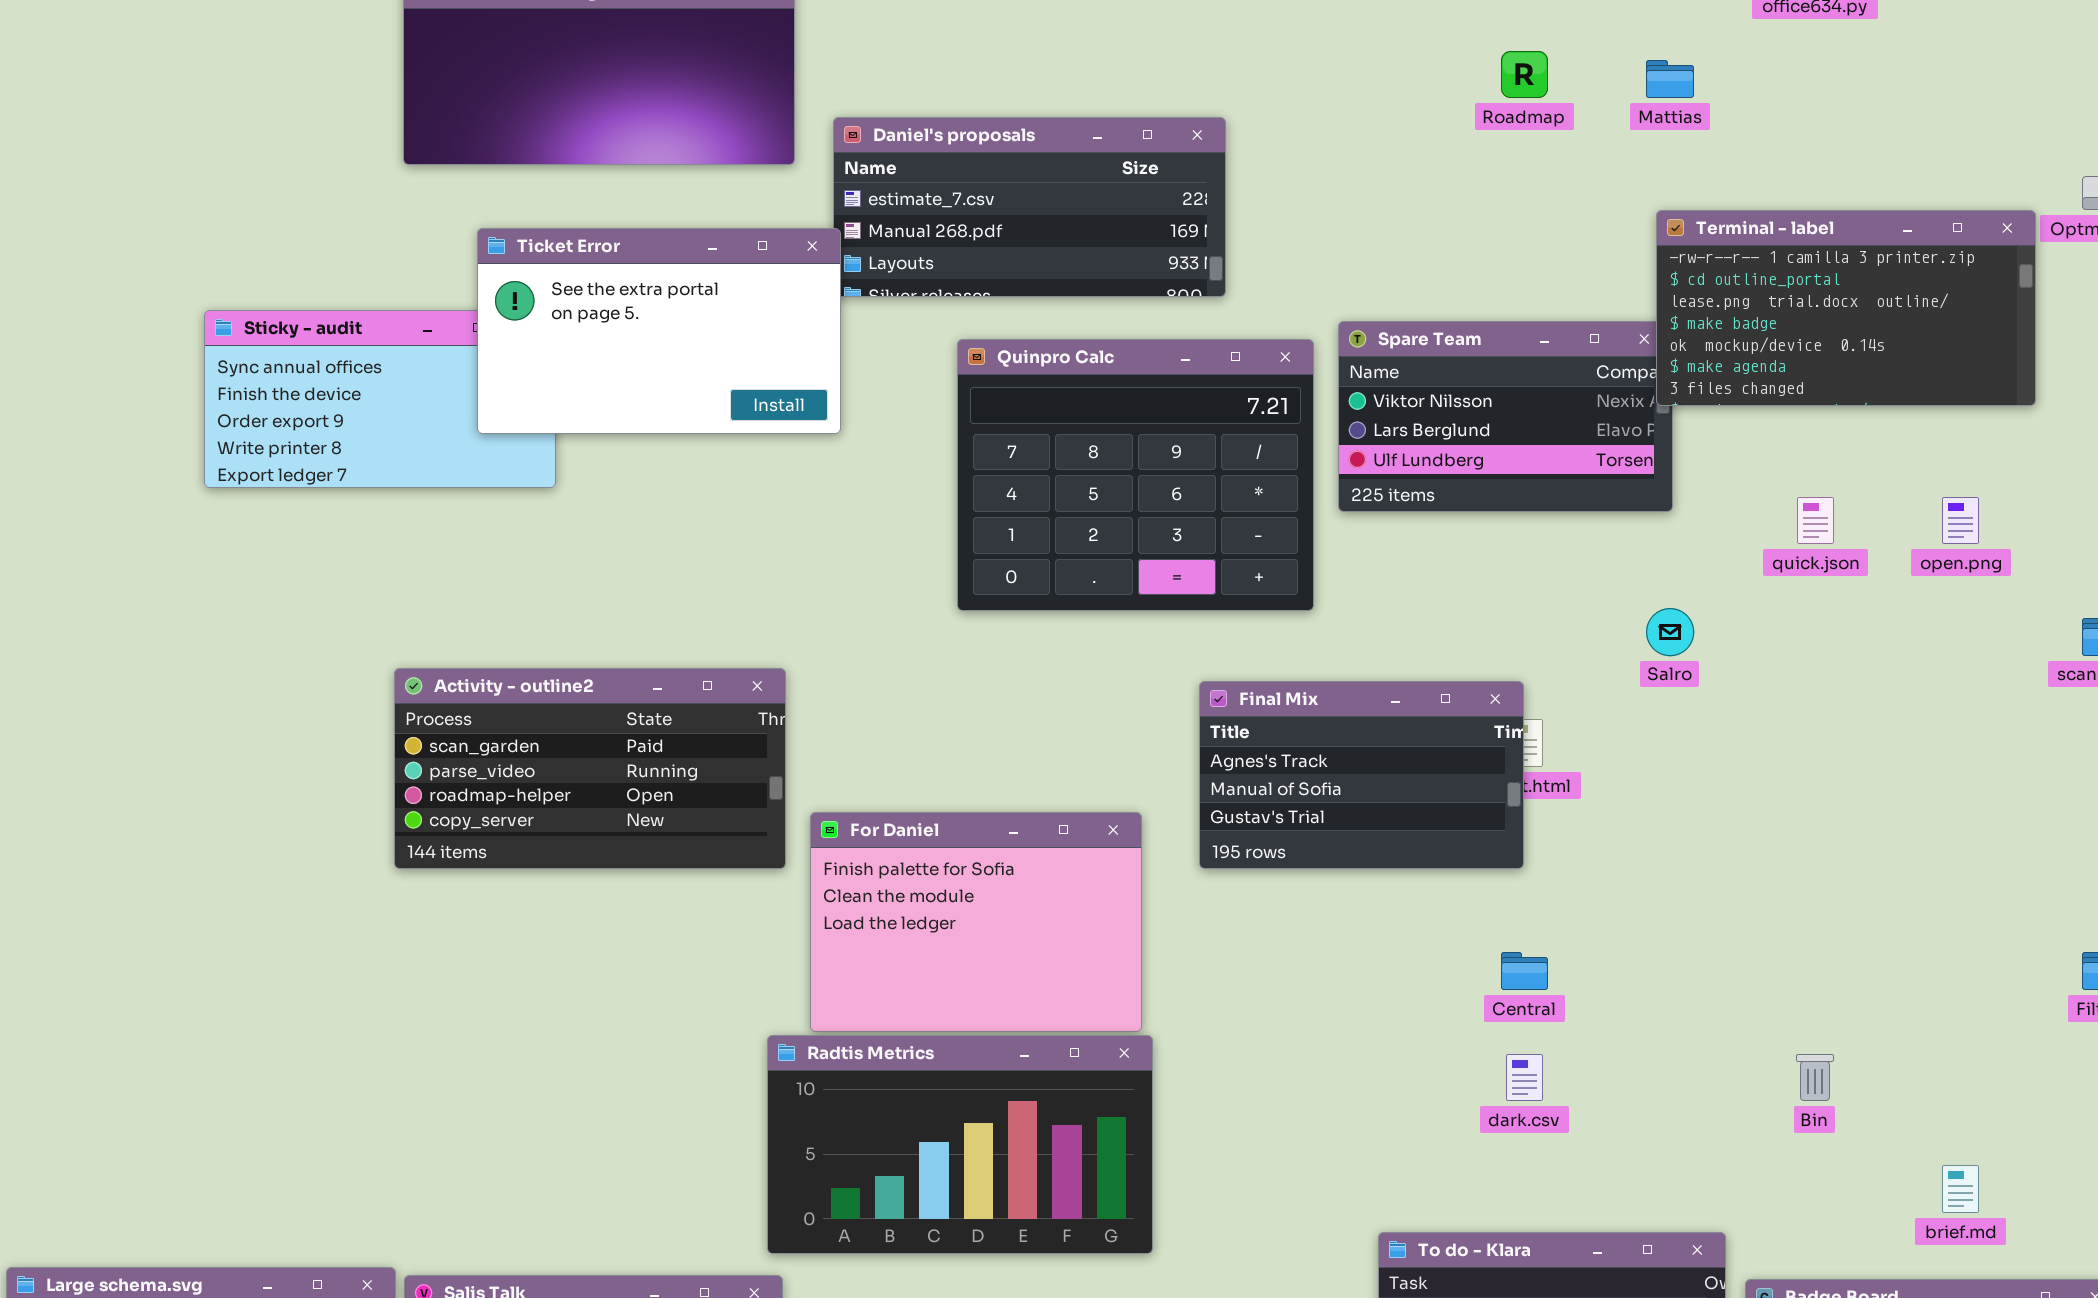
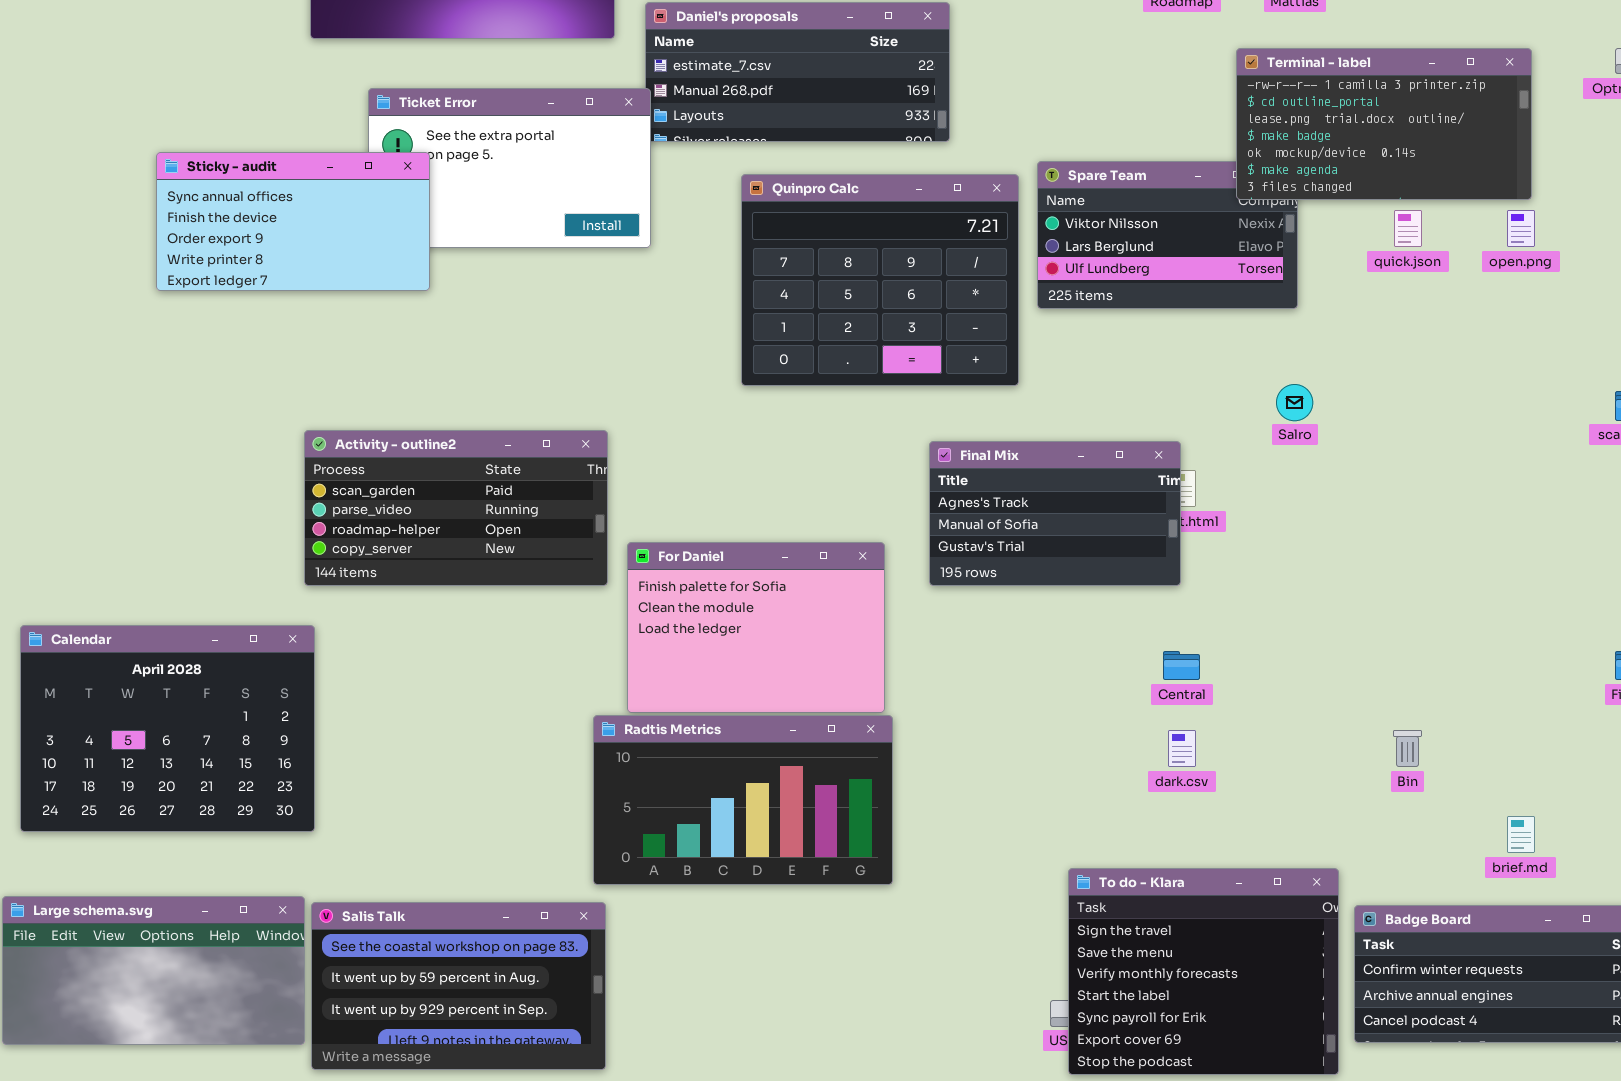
Terminal - label: [1656,210,2036,406] -> [1236,48,1532,200], moved
Sticky - audit: [204,310,556,488] -> [156,152,430,291], raised
quick.json: [1797,497,1834,544] -> [1394,210,1422,247], moved
open.png: [1942,497,1979,544] -> [1507,210,1535,247], moved
Calendar: none -> [20,625,315,832], opened

